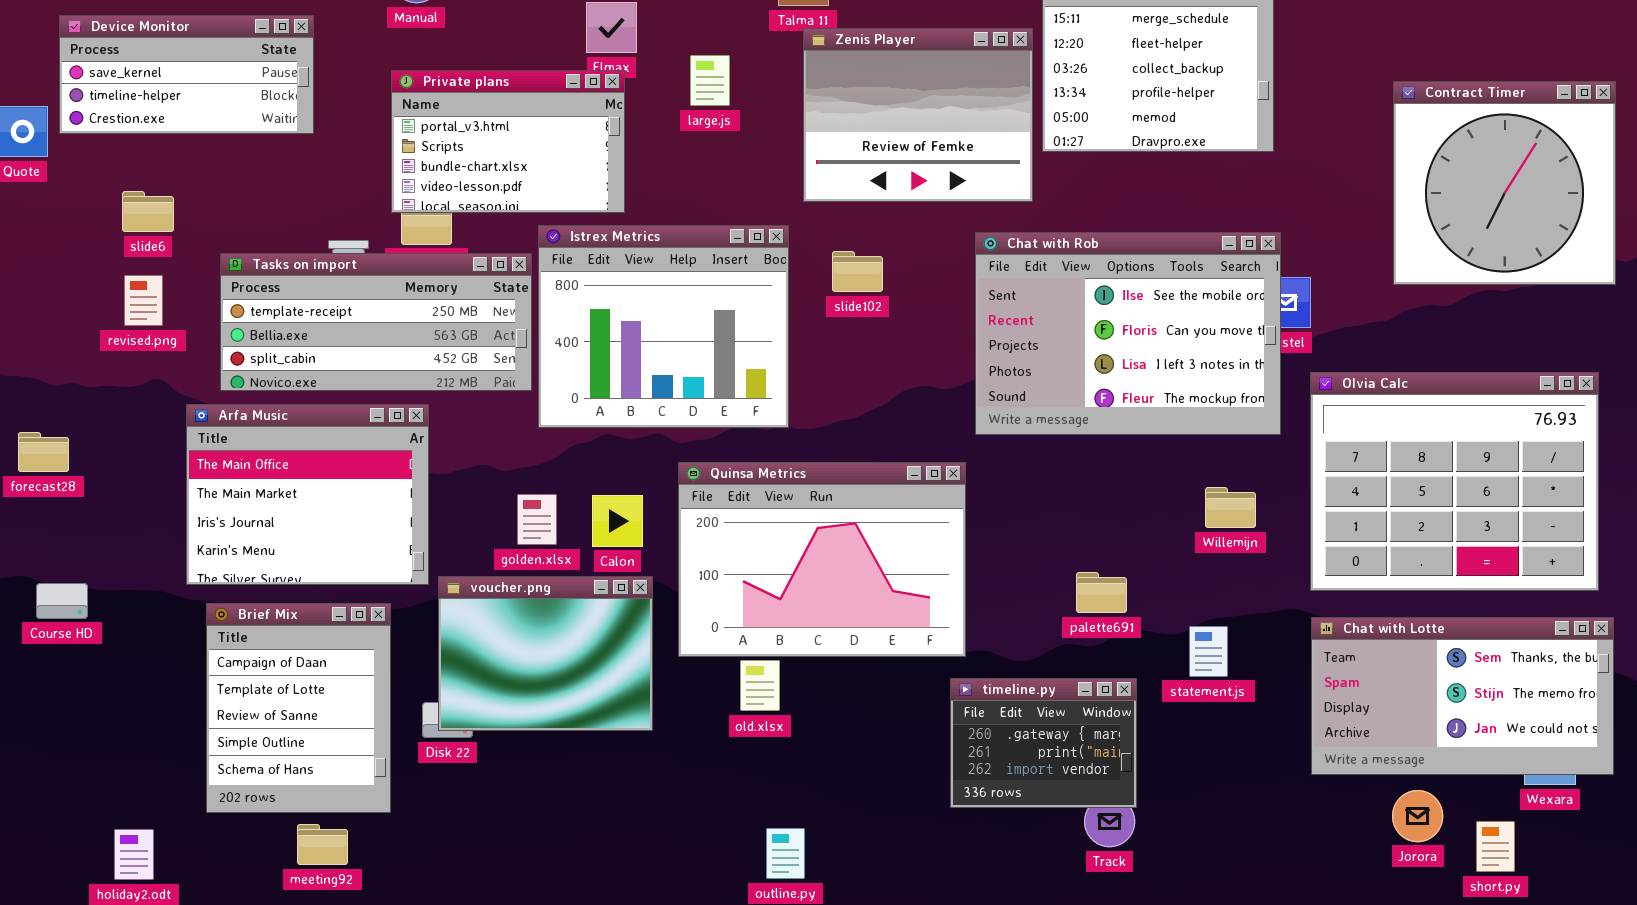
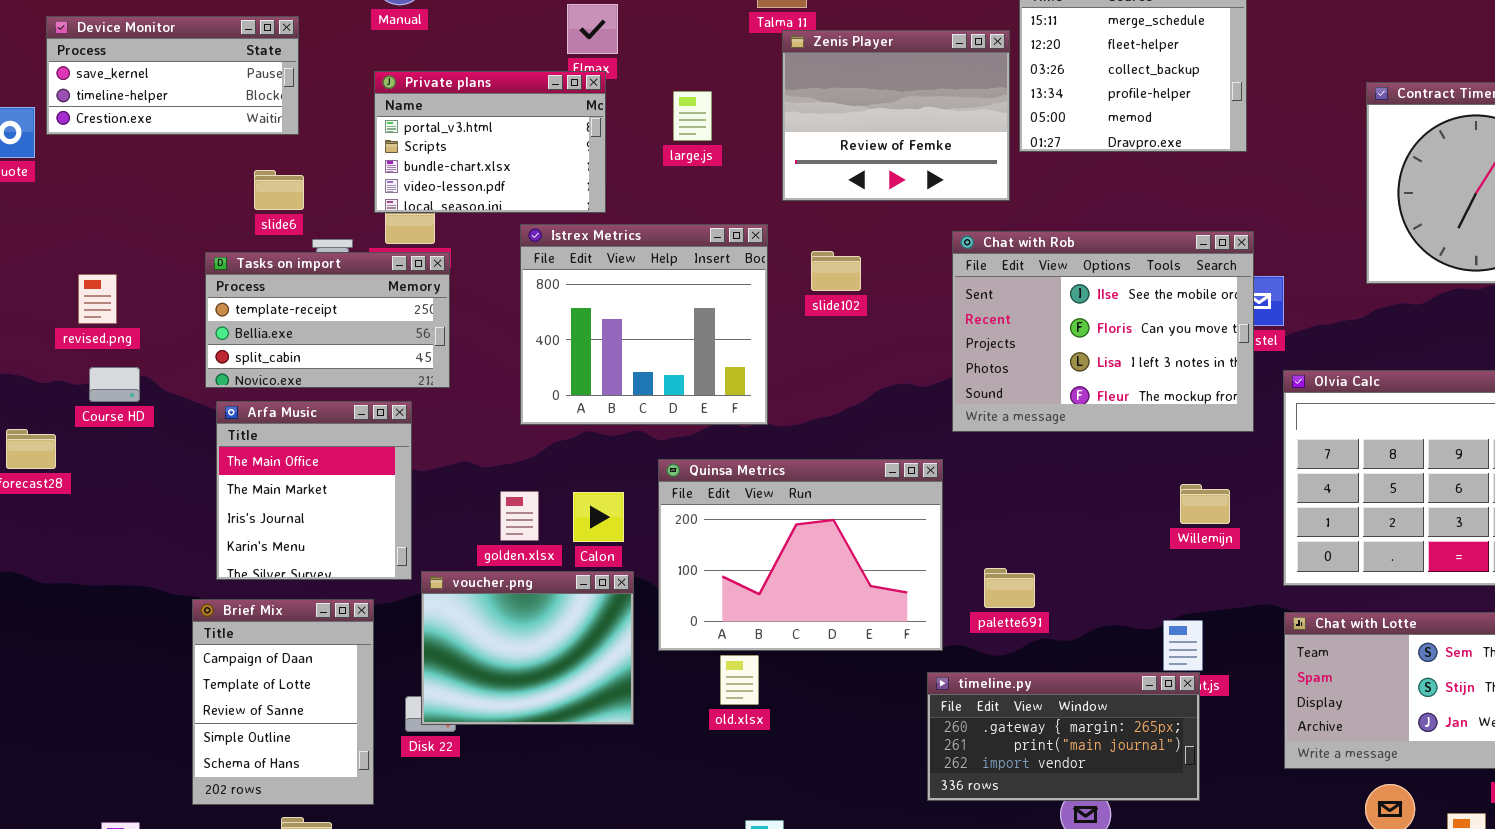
large.js: [690,55,730,106] -> [673,91,712,141], moved
slide6: [122,191,174,232] -> [254,170,304,210], moved
Tasks on import: [220,253,532,391] -> [205,252,450,388], resized
revised.png: [124,275,163,326] -> [78,274,117,324], moved
Arfa Music: [186,404,429,585] -> [216,401,412,580], resized
palette691: [1076,572,1127,613] -> [984,568,1035,608], moved
Course HD: [36,583,88,619] -> [89,367,140,402], moved
timeline.py: [950,678,1137,808] -> [927,672,1200,801], resized

